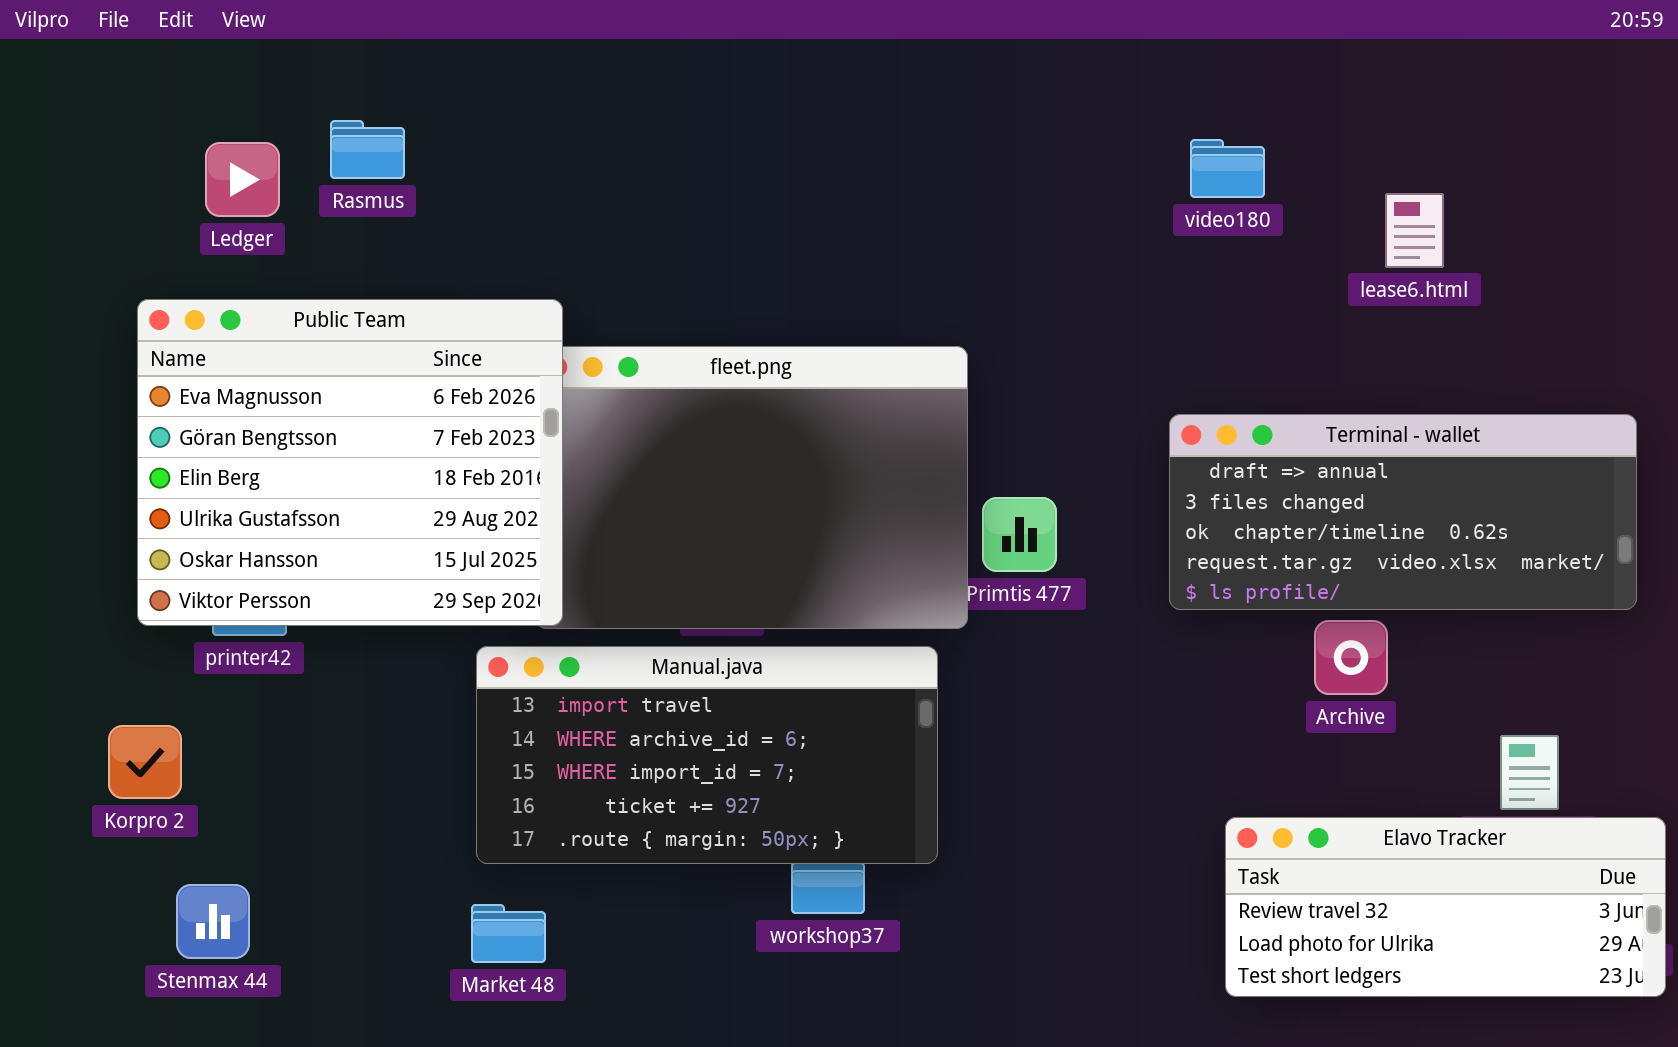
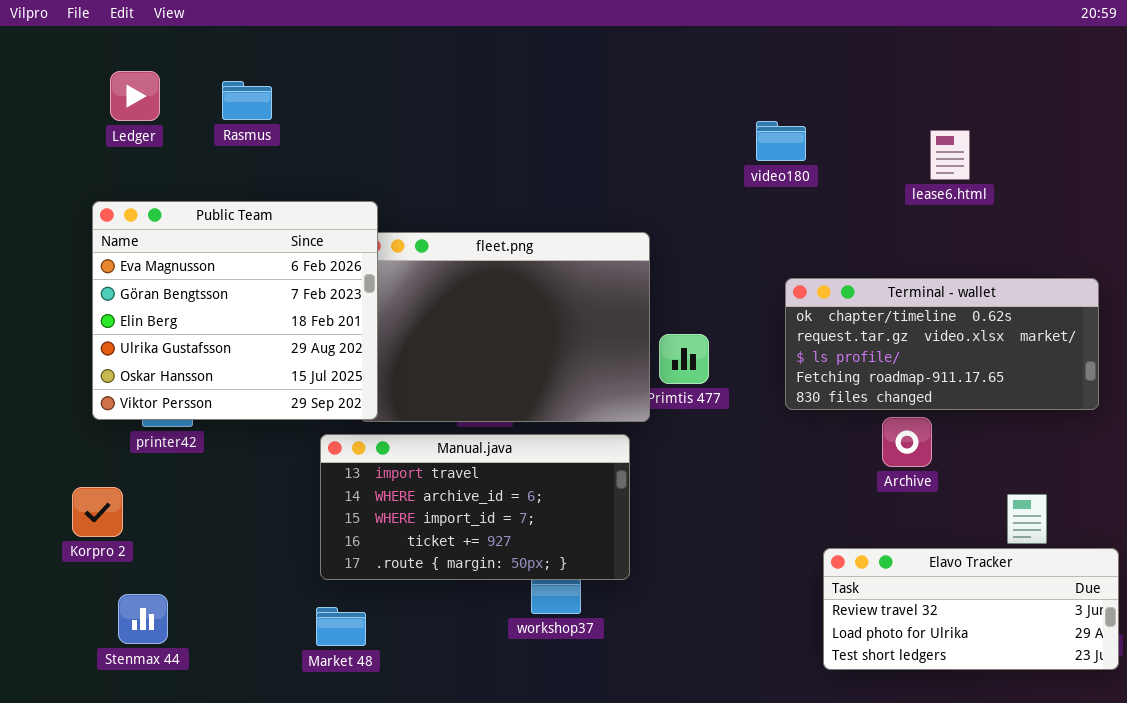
video180: [1190,139,1265,198] -> [756,121,806,161], moved
Ledger: [205,142,280,217] -> [110,71,160,121], moved
Terminal - wallet: [1169,414,1637,610] -> [785,278,1099,410], scrolled down 2 rows

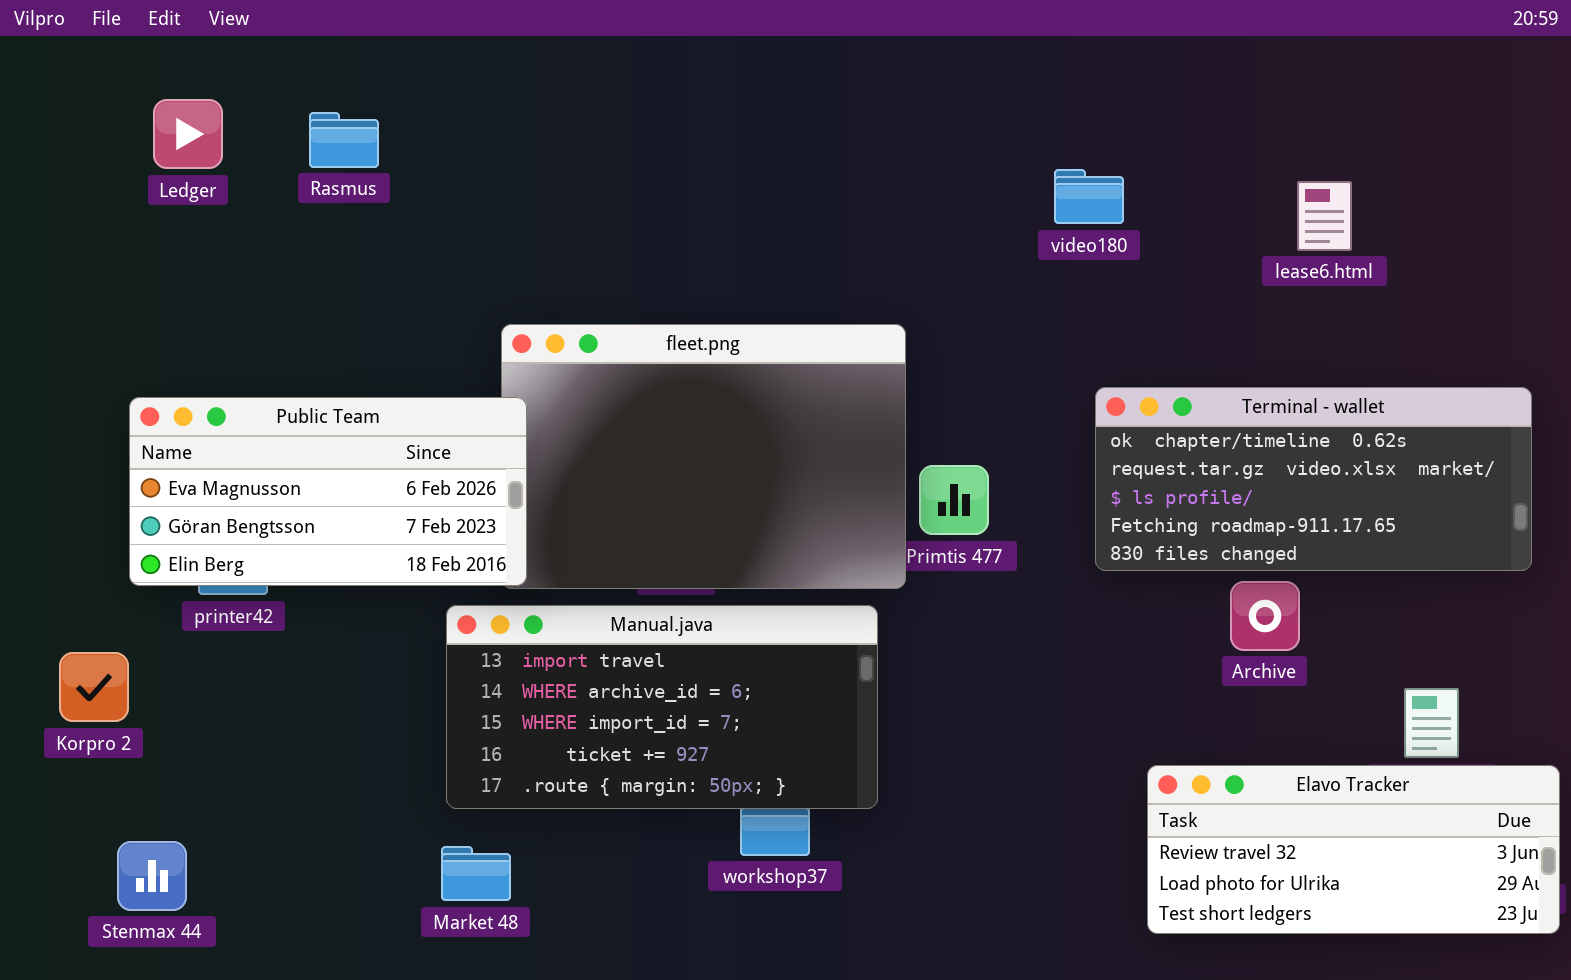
Public Team: [92,201,378,420] -> [129,397,527,586], resized
Korpro 2: [72,487,123,537] -> [59,652,129,722], moved
Stenmax 44: [118,594,168,644] -> [117,841,187,911], moved

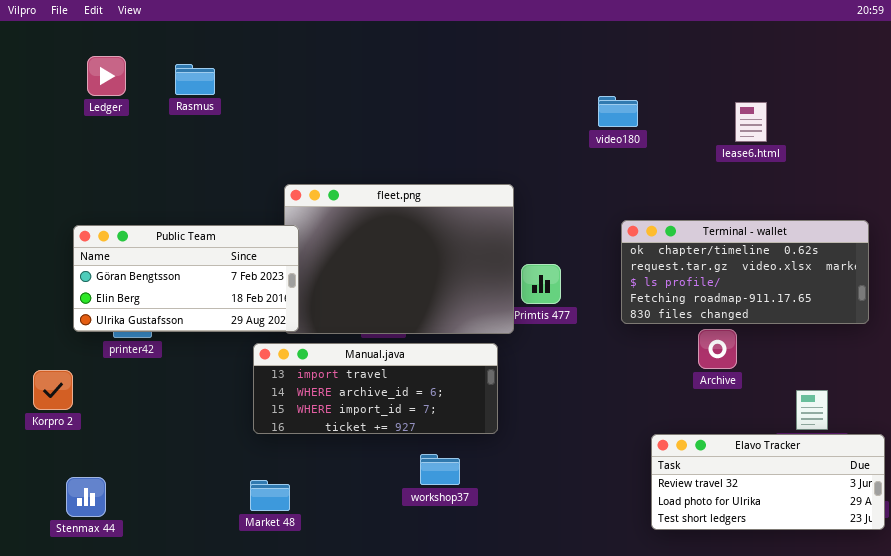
Public Team: [129,397,527,586] -> [73,225,299,332], scrolled down 1 row
Manual.java: [446,605,878,809] -> [253,343,498,434], resized

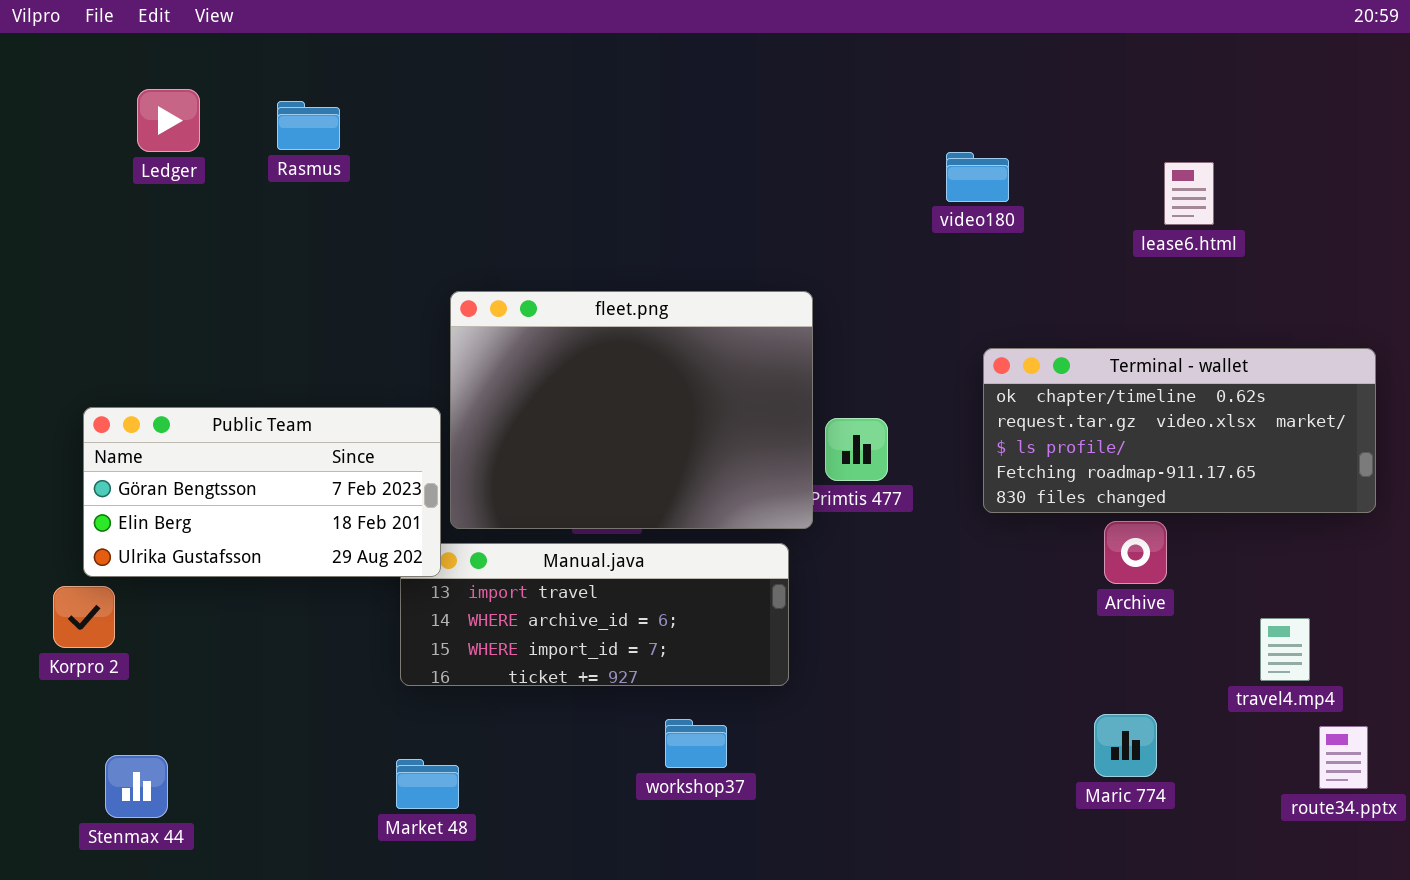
Public Team: [73,225,299,332] -> [83,407,441,577], moved
Elavo Tracker: [651,434,885,530] -> none, closed

